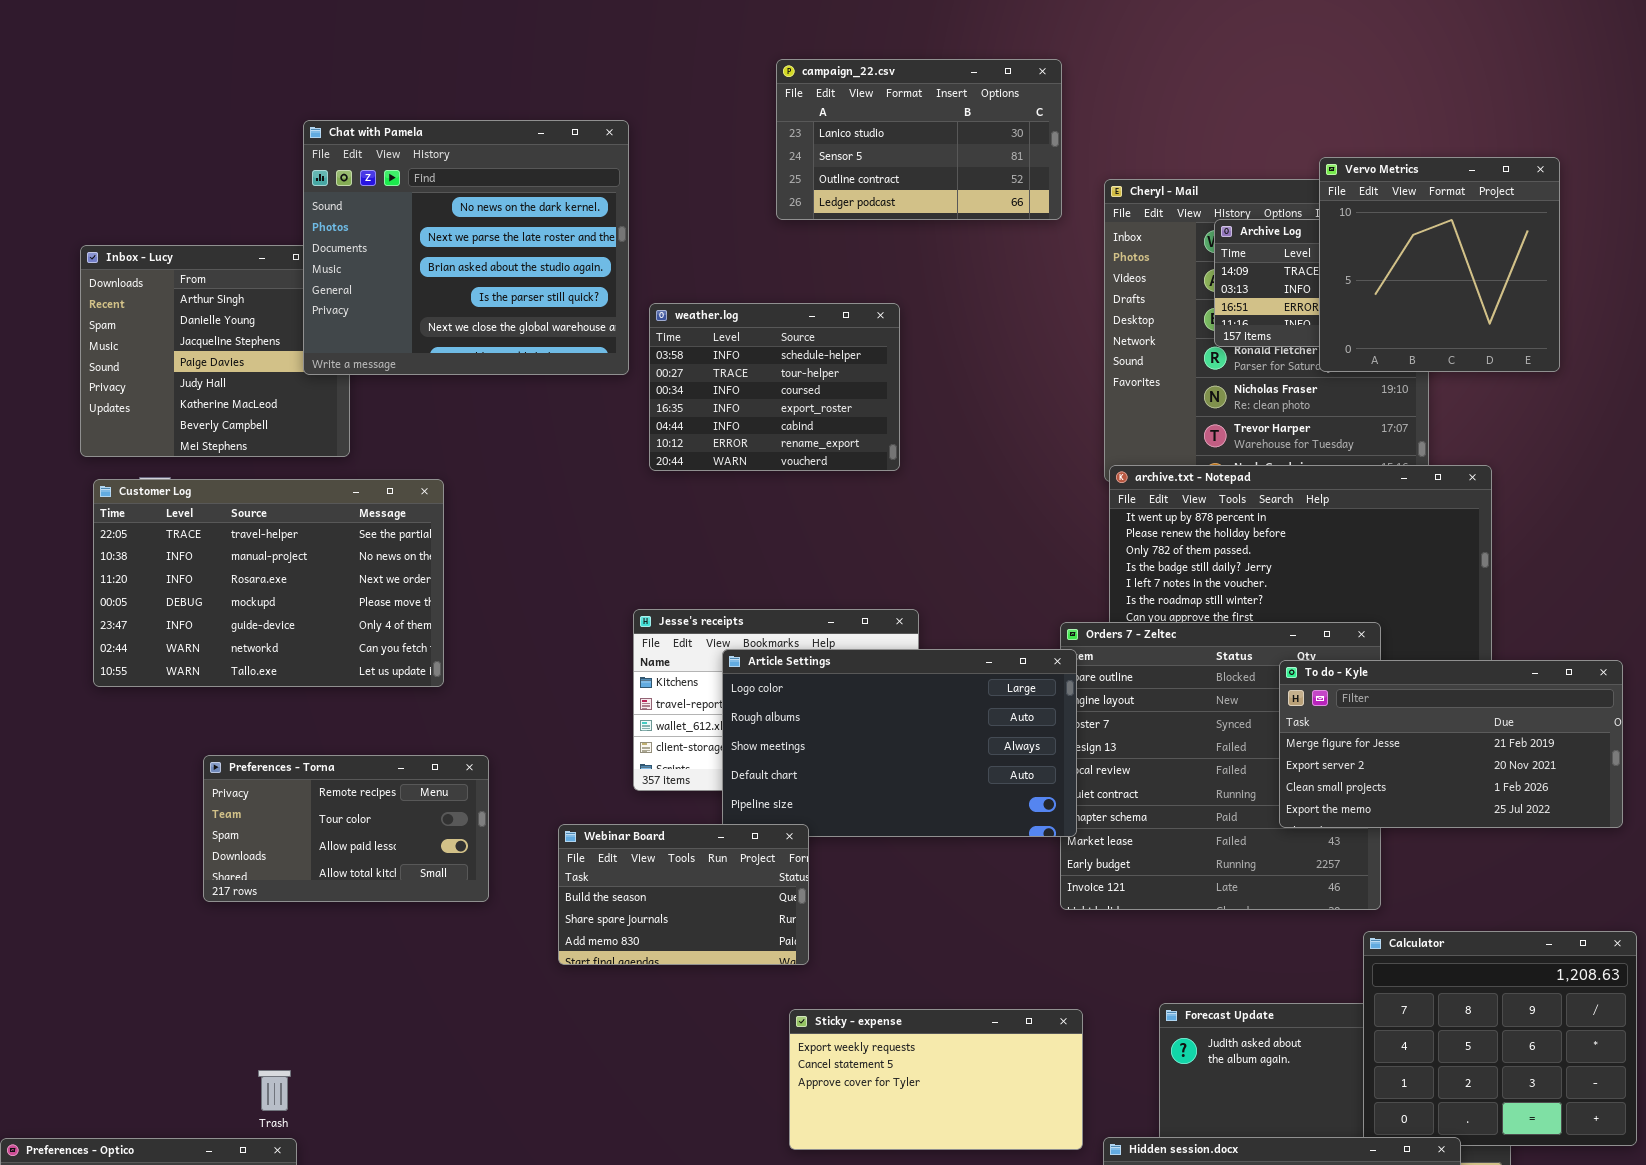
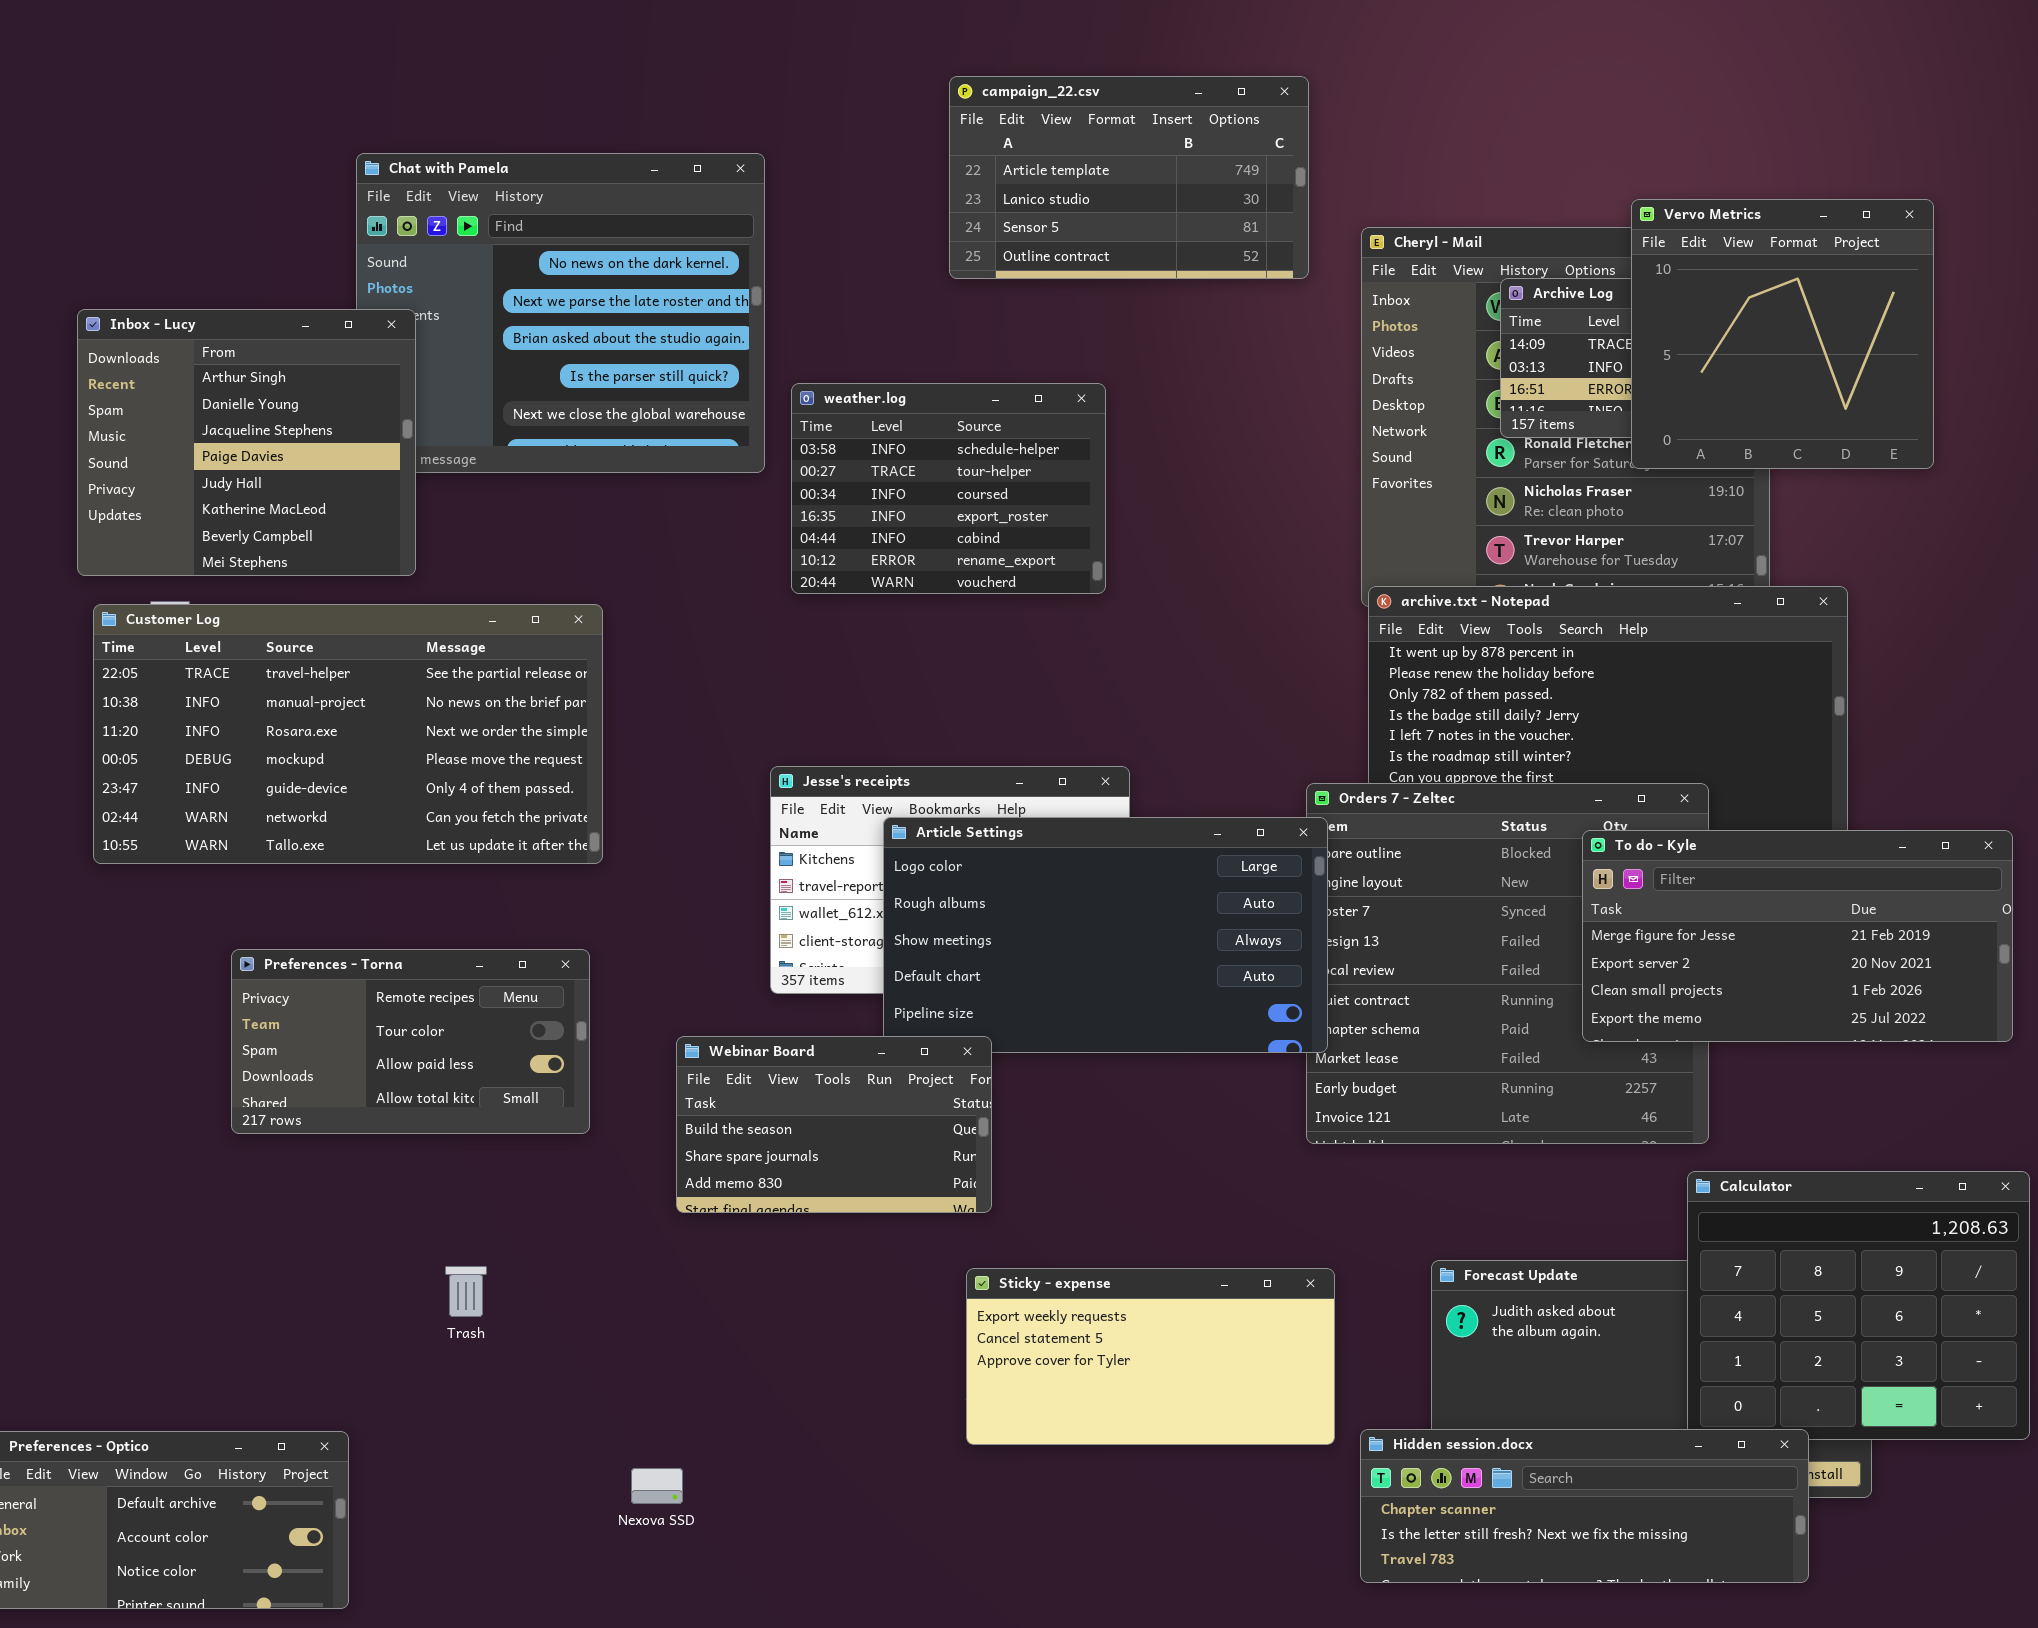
campaign_22.csv: [776,59,1062,220] -> [949,76,1309,279], scrolled up 1 row
Inbox - Lucy: [80,245,350,457] -> [77,309,416,576], raised
Customer Log: [93,479,444,687] -> [93,604,603,864], resized
Trash: [258,1070,291,1111] -> [445,1266,487,1317], moved

